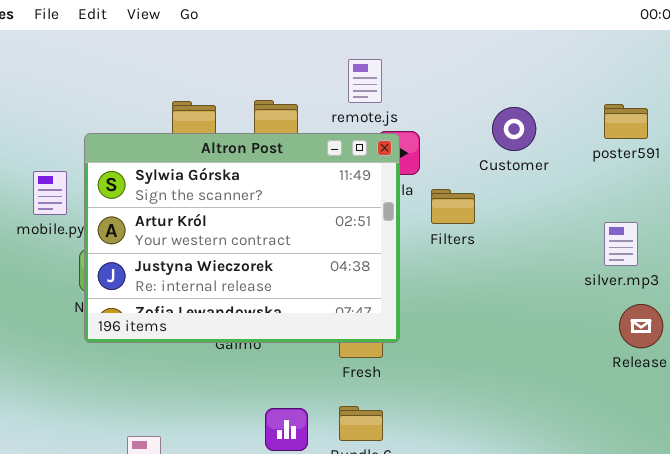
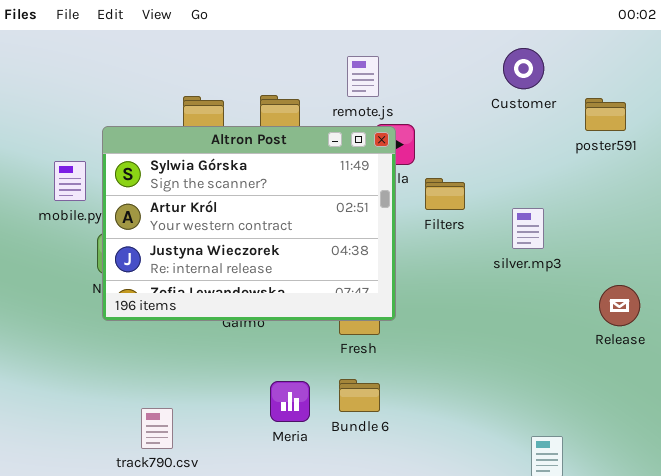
Customer: [492,107,536,151] -> [503,48,544,89], moved
silver.mp3: [604,222,638,266] -> [512,208,544,249], moved

